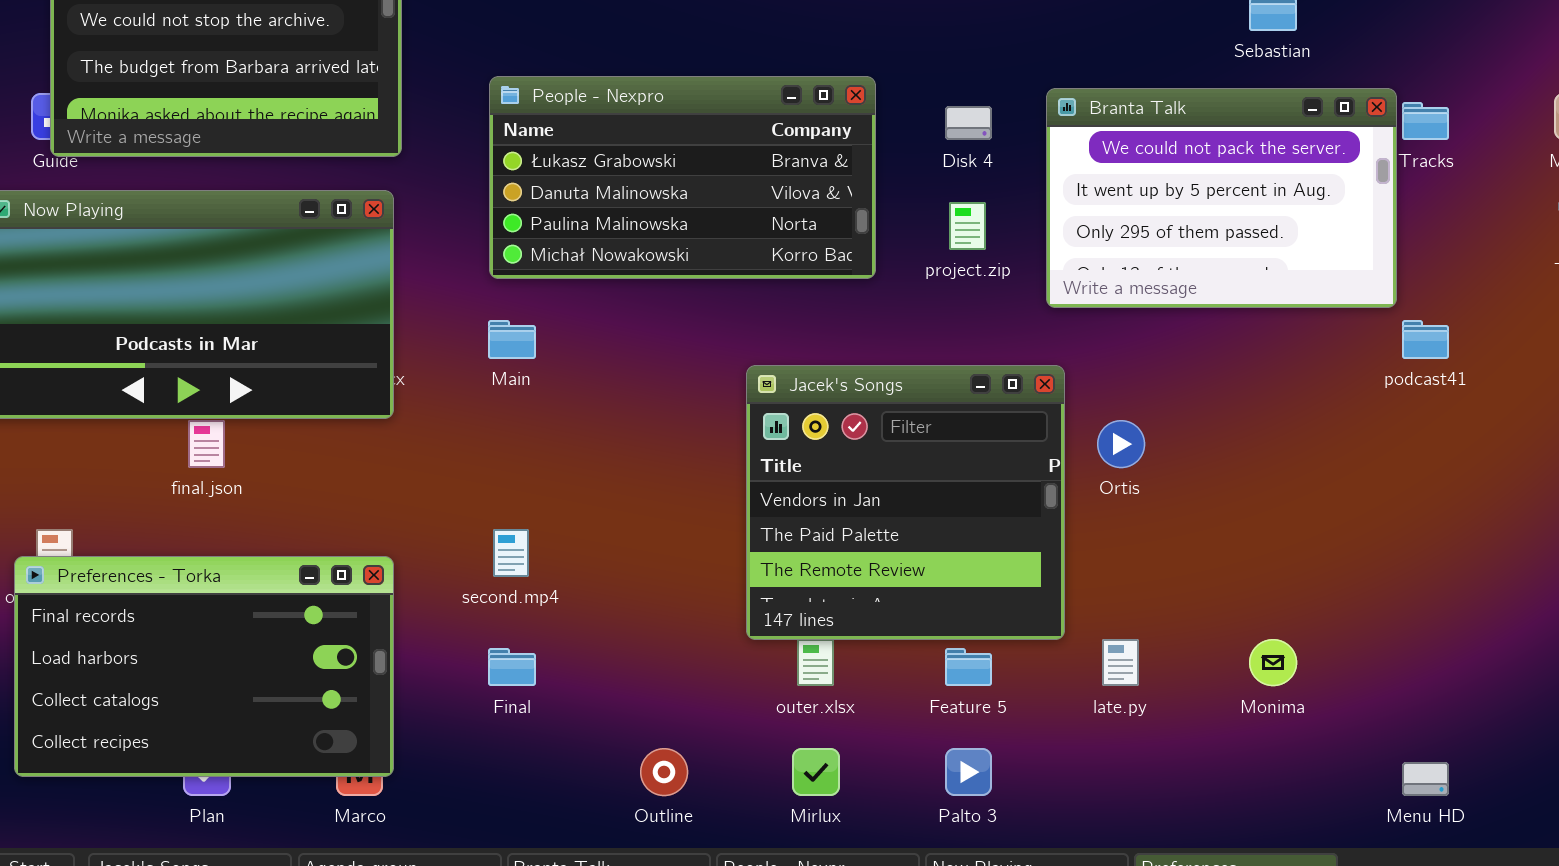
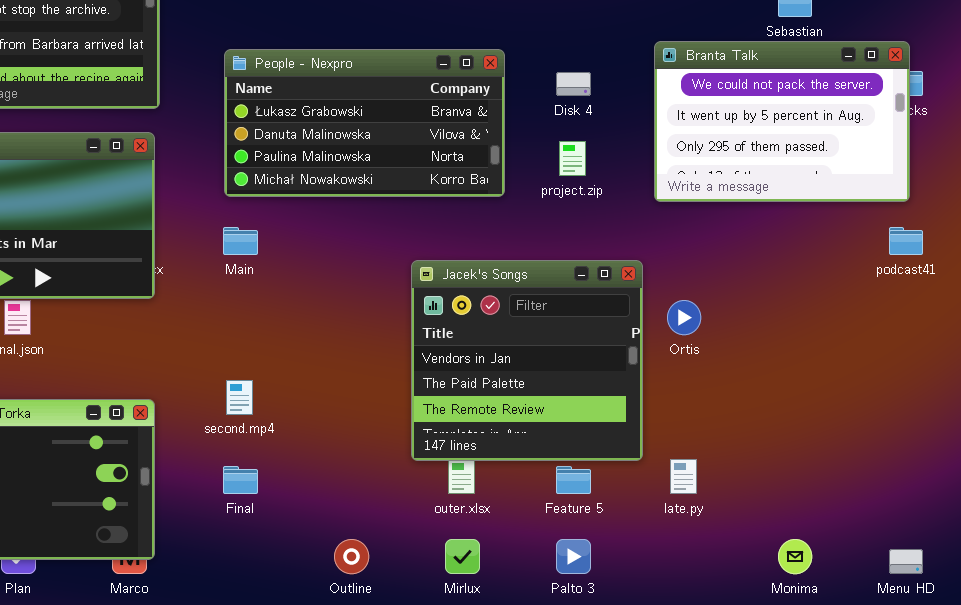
Branta Talk: [1046,88,1397,308] -> [654,41,910,202], moved
Monima: [1249,639,1297,686] -> [778,539,812,574], moved

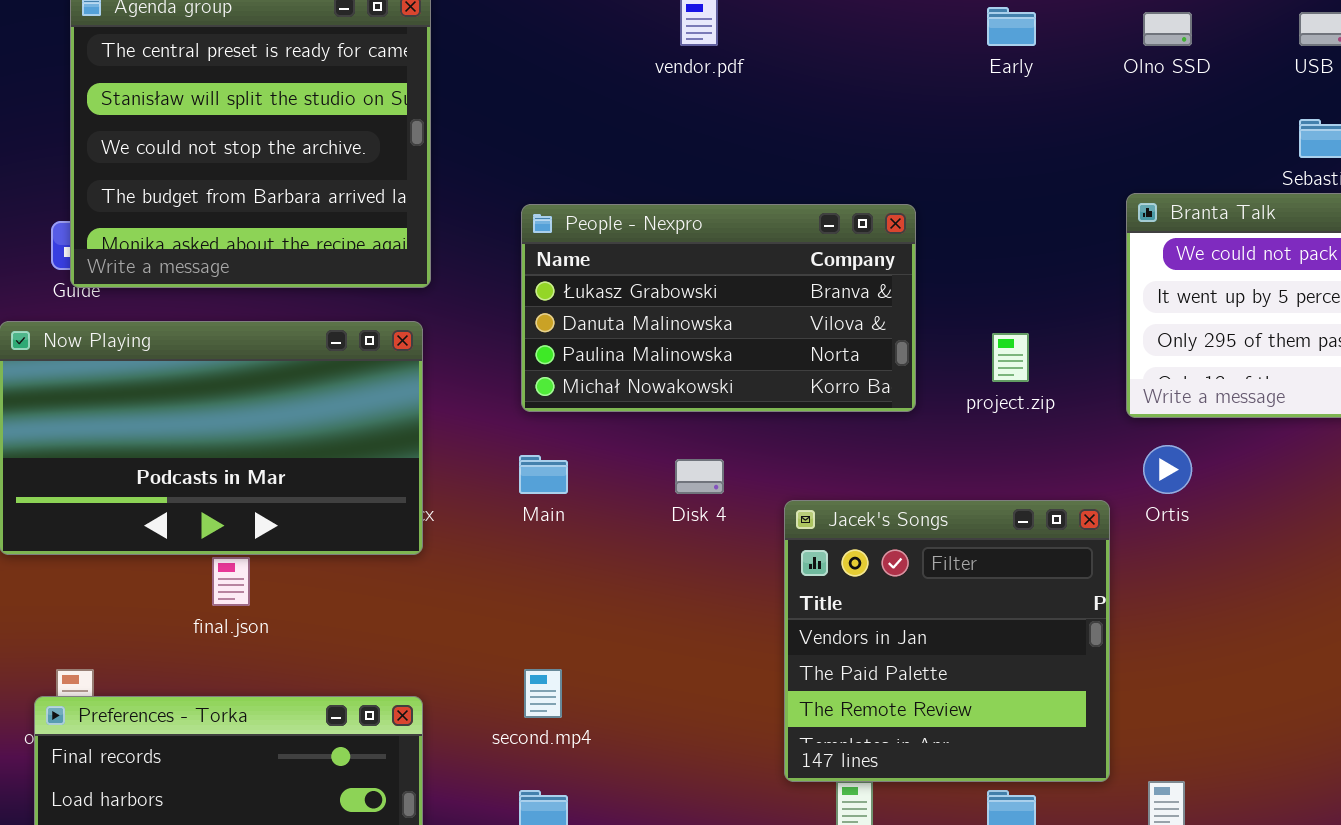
Disk 4: [556,72,591,96] -> [675,459,724,494], moved
Ortis: [667,300,701,335] -> [1143,445,1192,494], moved

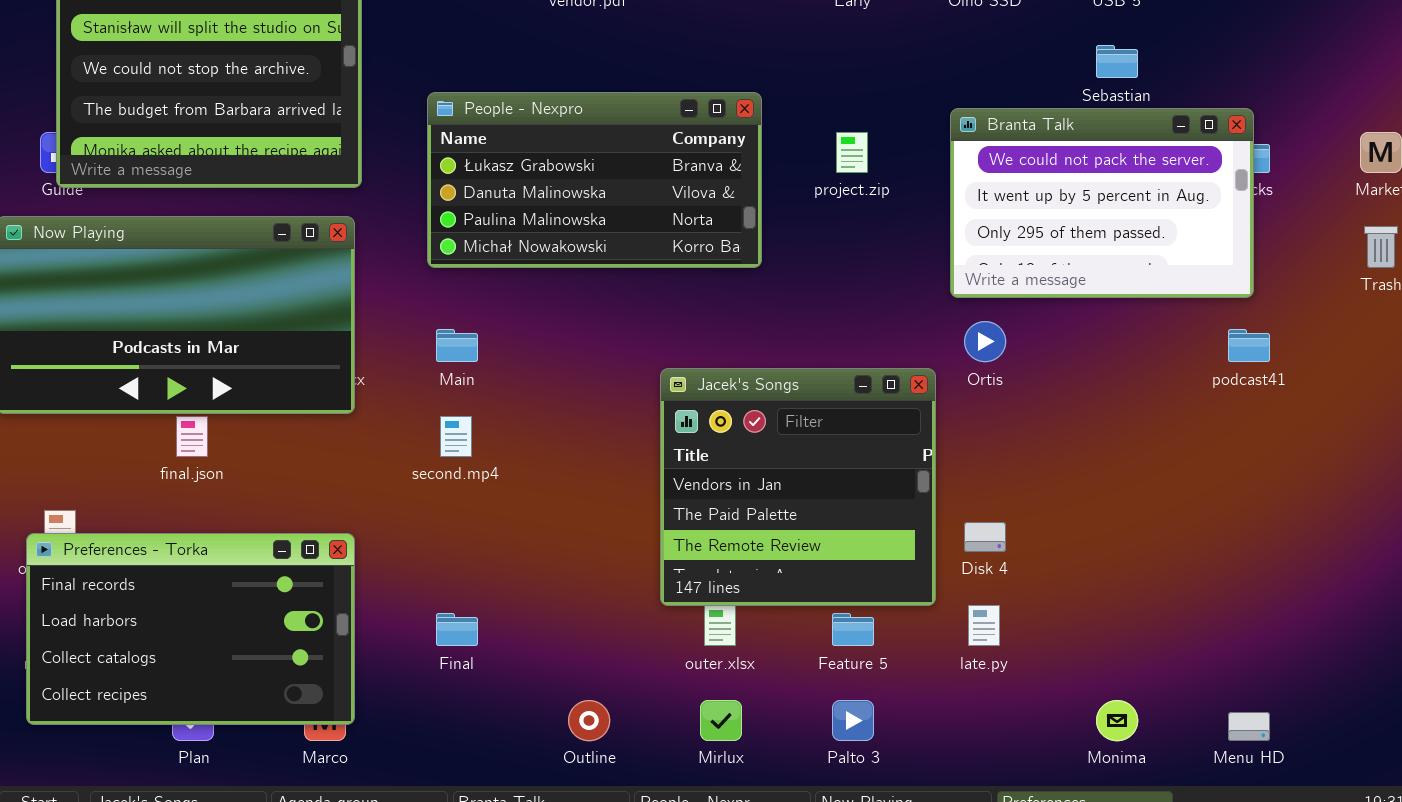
People - Nexpro: [521,204,916,412] -> [427,92,762,268], moved
project.zip: [992,333,1029,382] -> [836,132,868,173], moved
Disk 4: [675,459,724,494] -> [964,522,1006,552], moved
second.mp4: [524,669,562,718] -> [440,416,472,457], moved

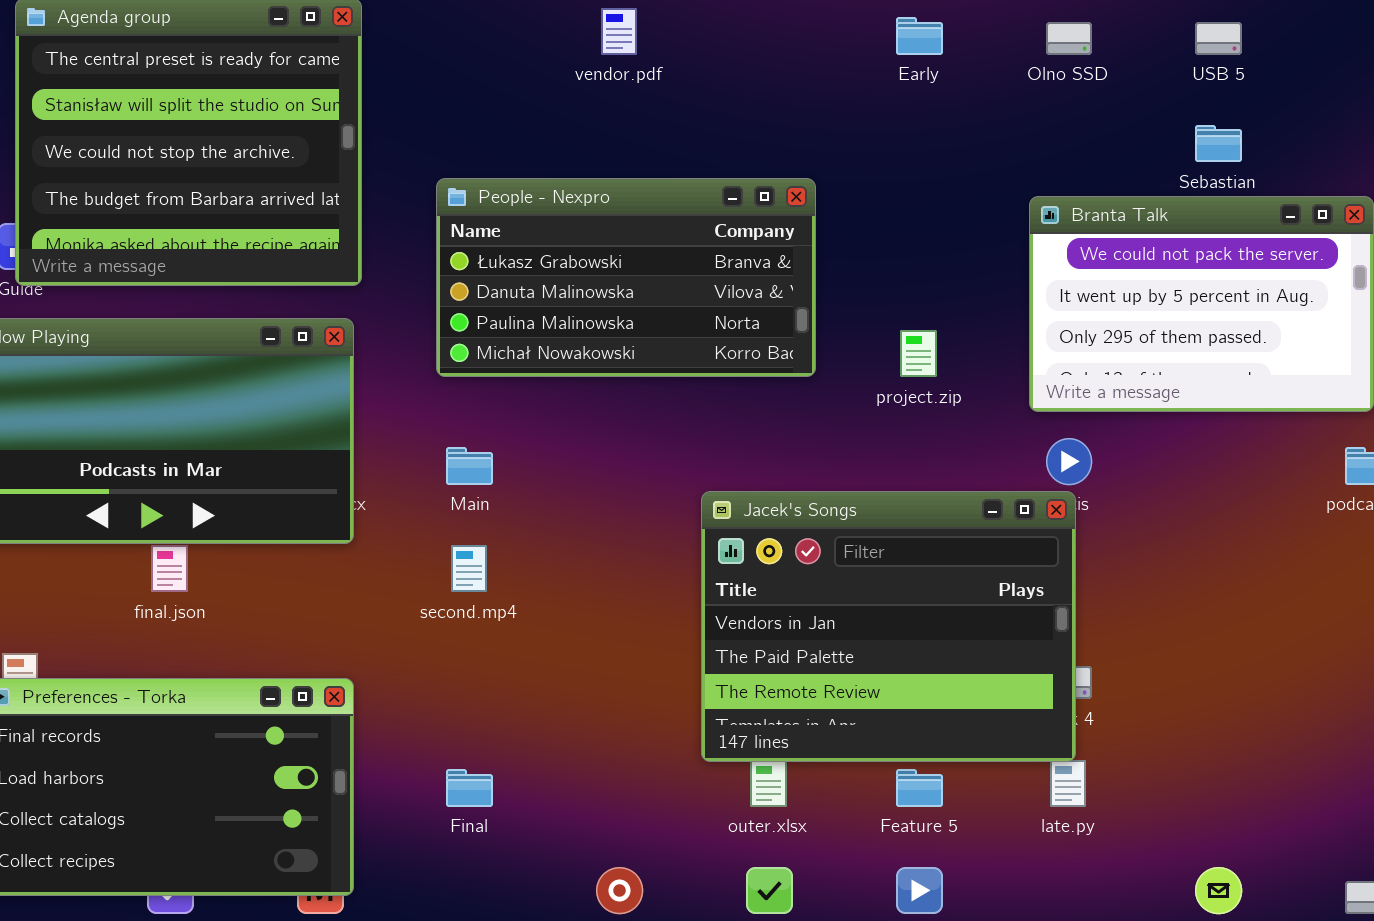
project.zip: [836,132,868,173] -> [900,330,937,377], moved
Jacek's Songs: [660,368,936,606] -> [701,491,1076,762], resized

